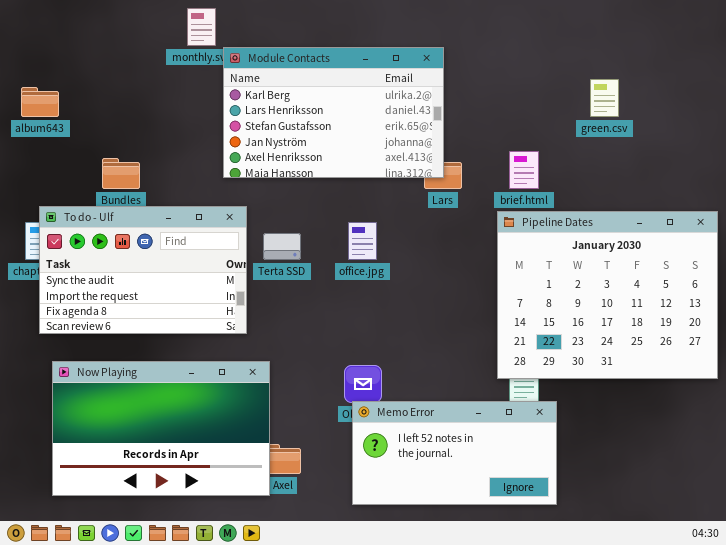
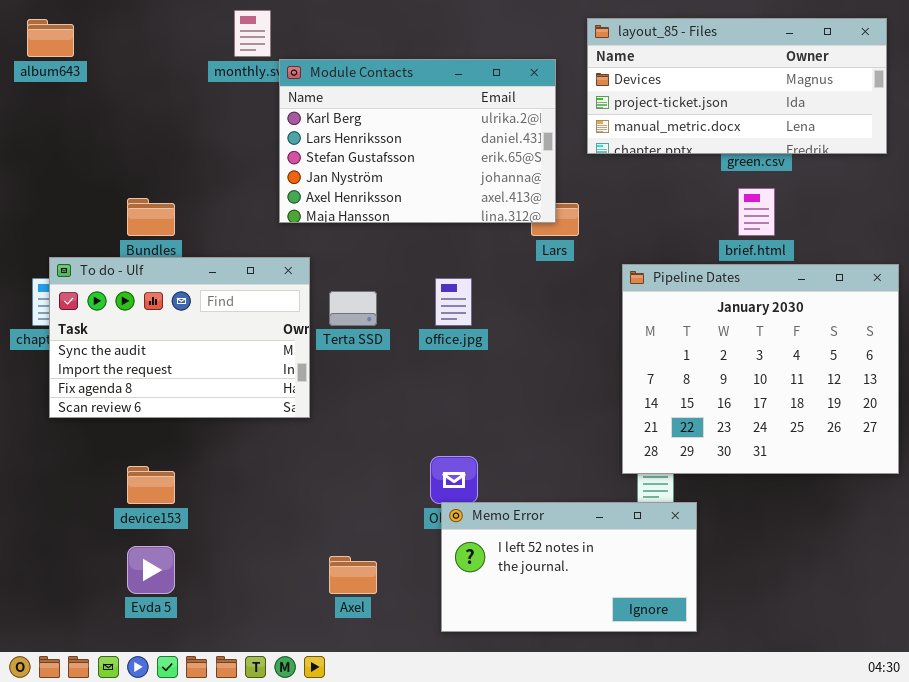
layout_85 - Files: none -> [587,18,887,154], opened
album643: [21,87,59,117] -> [27,19,74,57], moved
brief.html: [509,151,539,189] -> [738,188,775,236], moved
Now Playing: [52,361,270,496] -> none, closed

